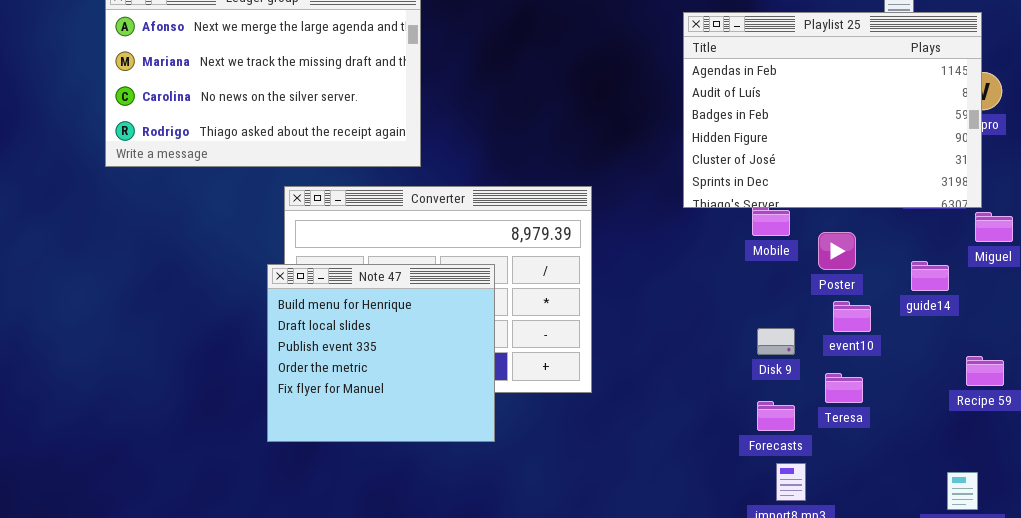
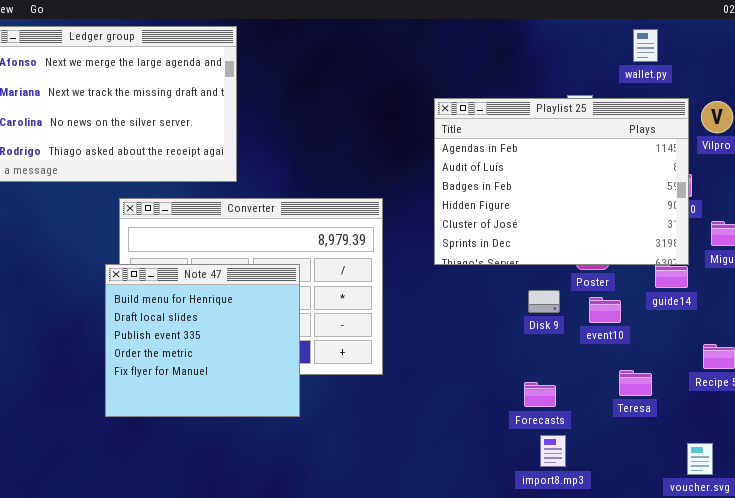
Playlist 25: [683,12,982,208] -> [434,98,689,265], moved
Disk 9: [757,328,795,355] -> [528,290,560,313], moved
Teresa: [825,373,863,403] -> [619,370,652,396], moved

